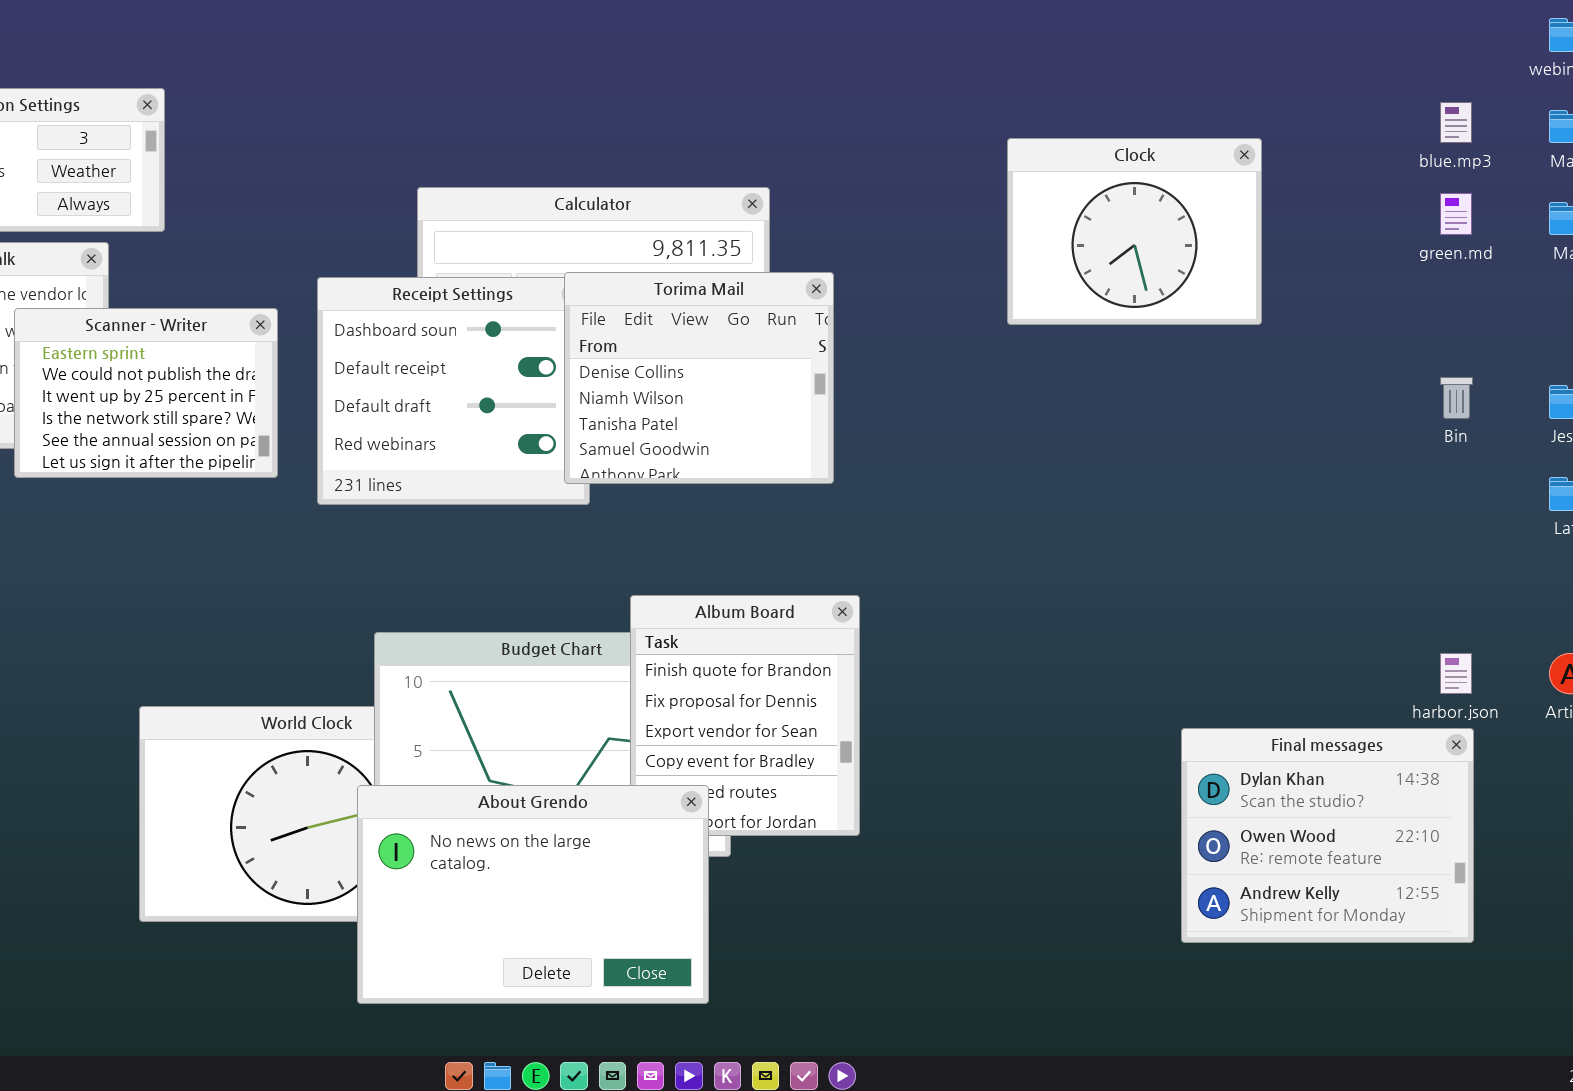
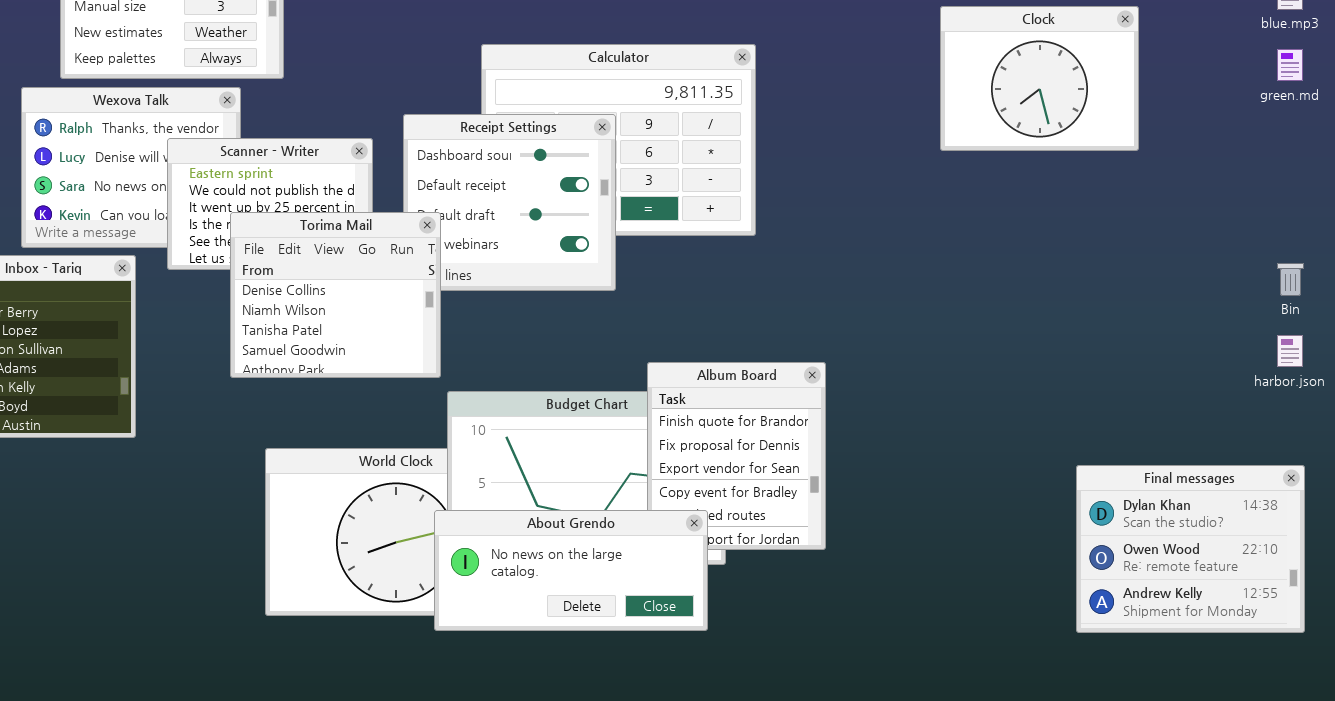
Torima Mail: [564,272,834,484] -> [230,212,441,378], moved
Bin: [1440,377,1473,419] -> [1277,263,1304,296], moved
harbor.json: [1440,653,1472,694] -> [1277,335,1303,367], moved
About Grendo: [357,785,709,1004] -> [434,510,708,631], resized

